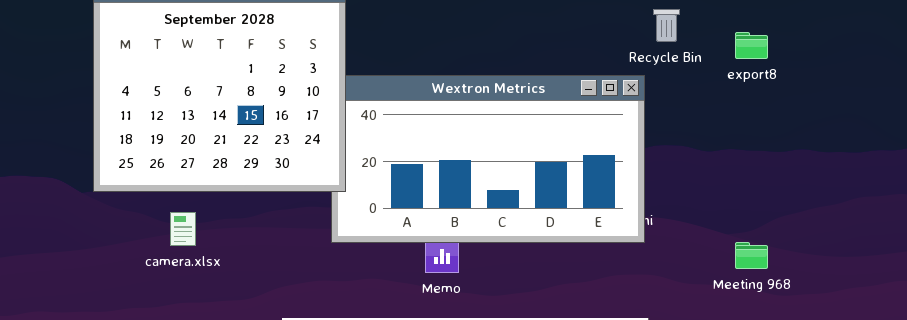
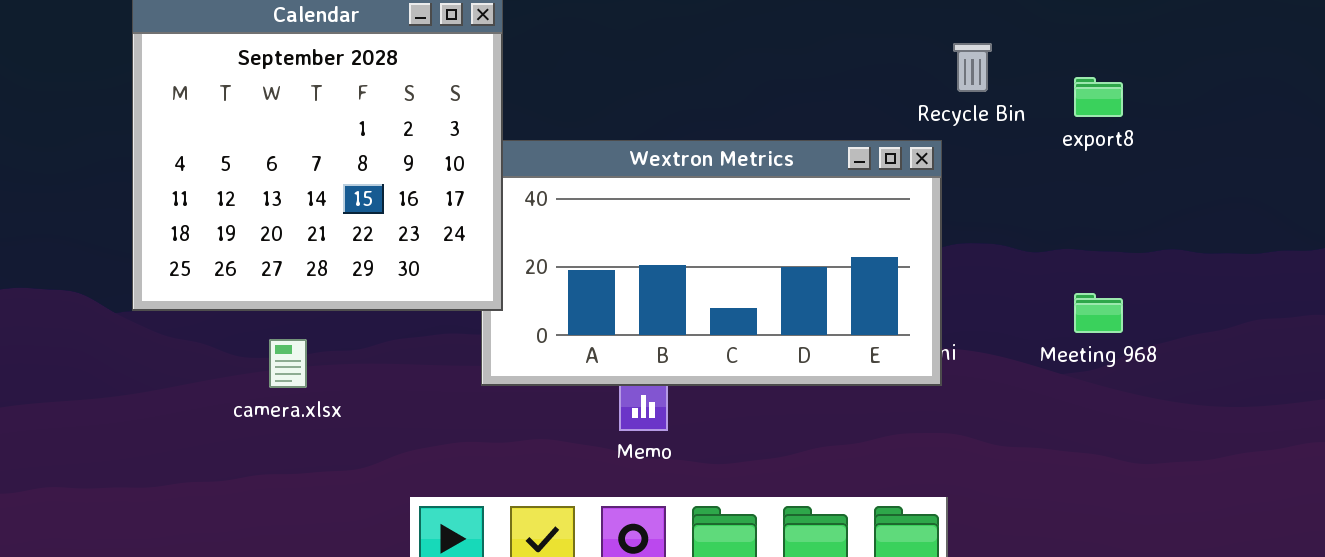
camera.xlsx: [170,212,196,246] -> [269,339,307,388], moved
Meeting 968: [735,242,768,269] -> [1074,293,1123,333], moved

